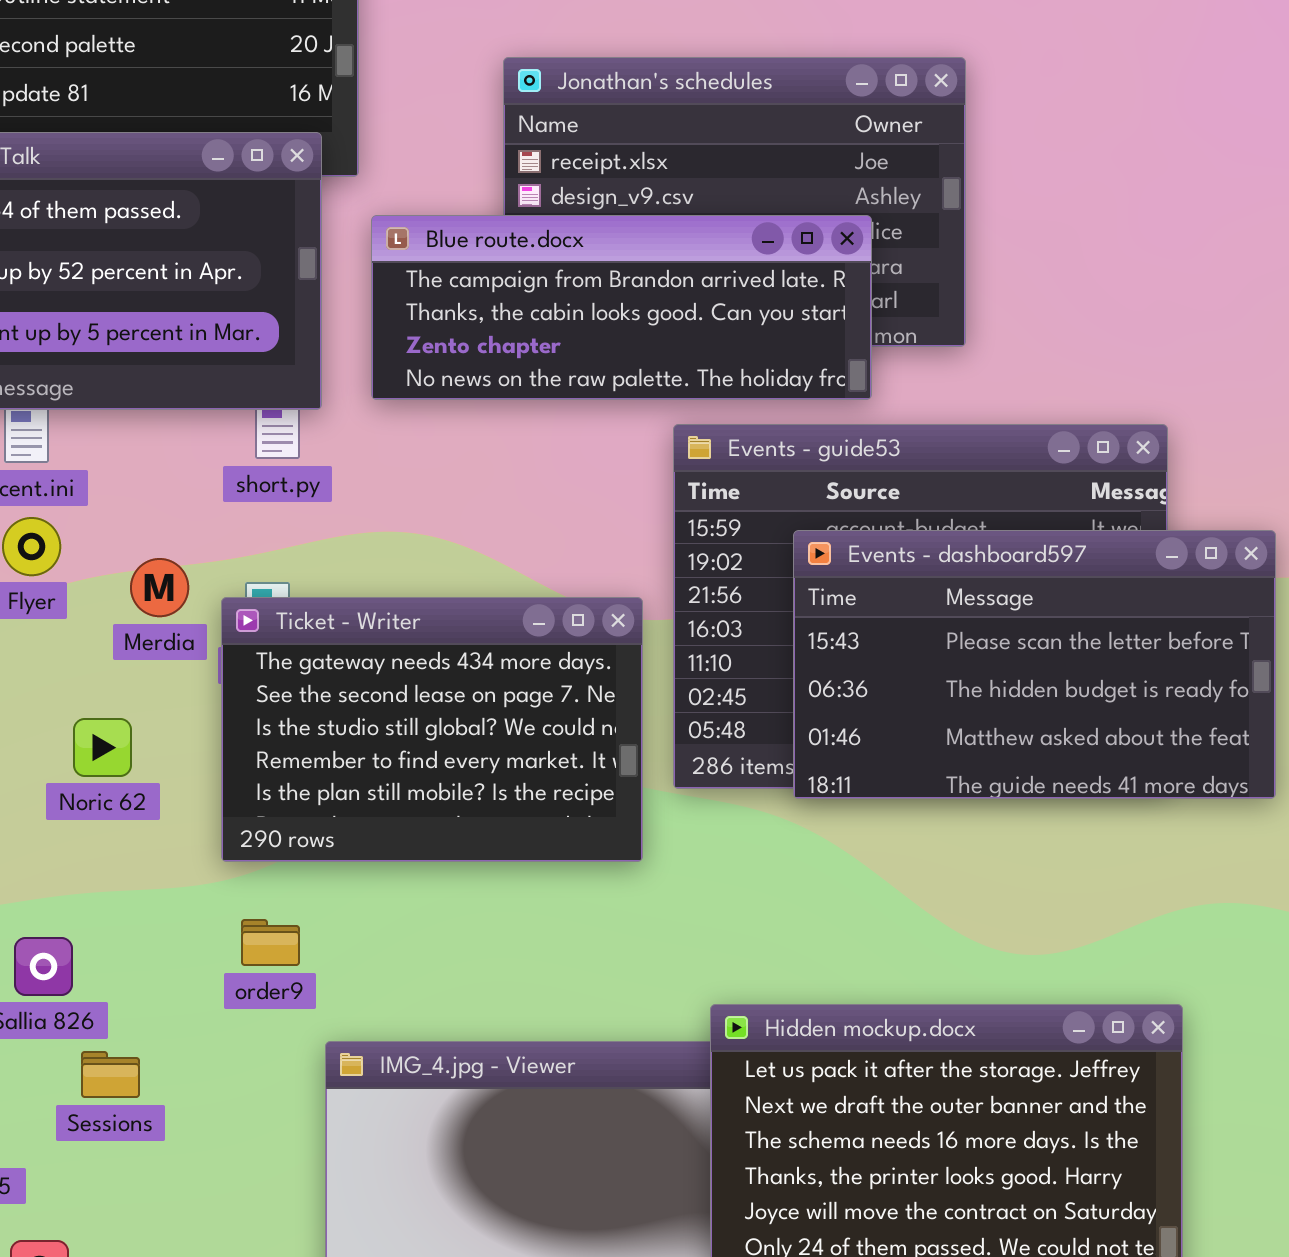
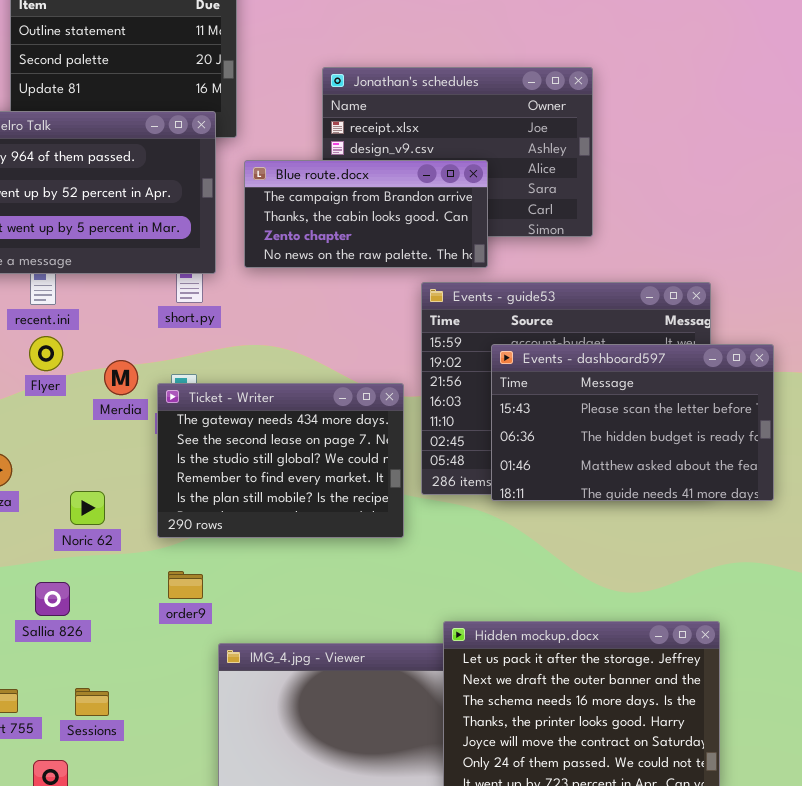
Blue route.docx: [371,215,872,400] -> [244,160,488,268], resized
Noric 62: [73,718,132,777] -> [70,491,105,525], moved
Sessions: [81,1051,140,1098] -> [75,688,109,716], moved

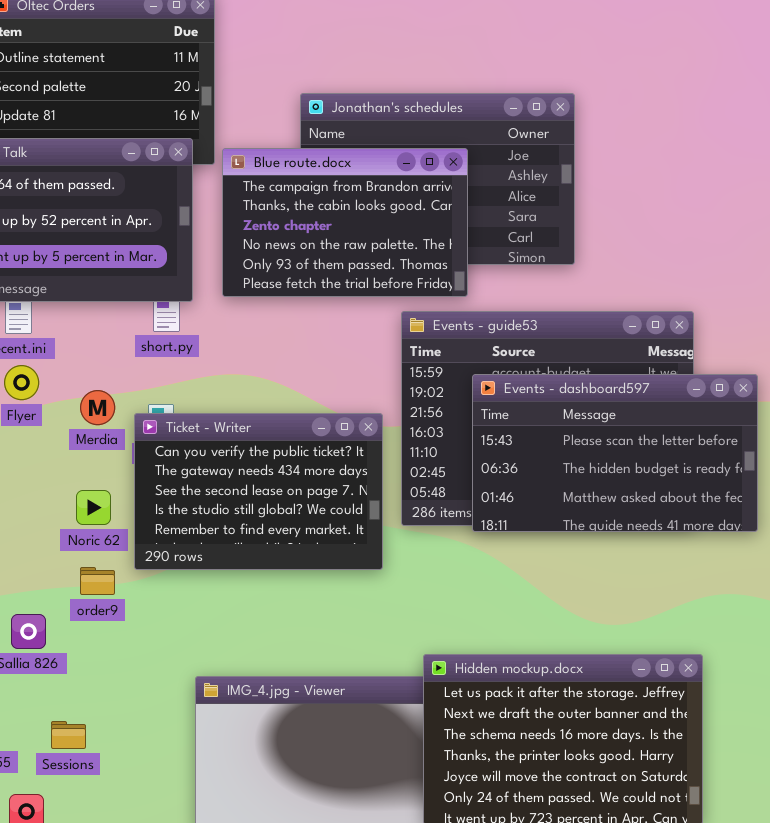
Blue route.docx: [244,160,488,268] -> [222,148,468,297], resized
Ticket - Writer: [157,383,404,538] -> [134,413,383,570], scrolled up 1 row
Noric 62: [70,491,105,525] -> [76,490,111,525], moved
order9: [168,571,203,599] -> [80,567,115,595], moved

